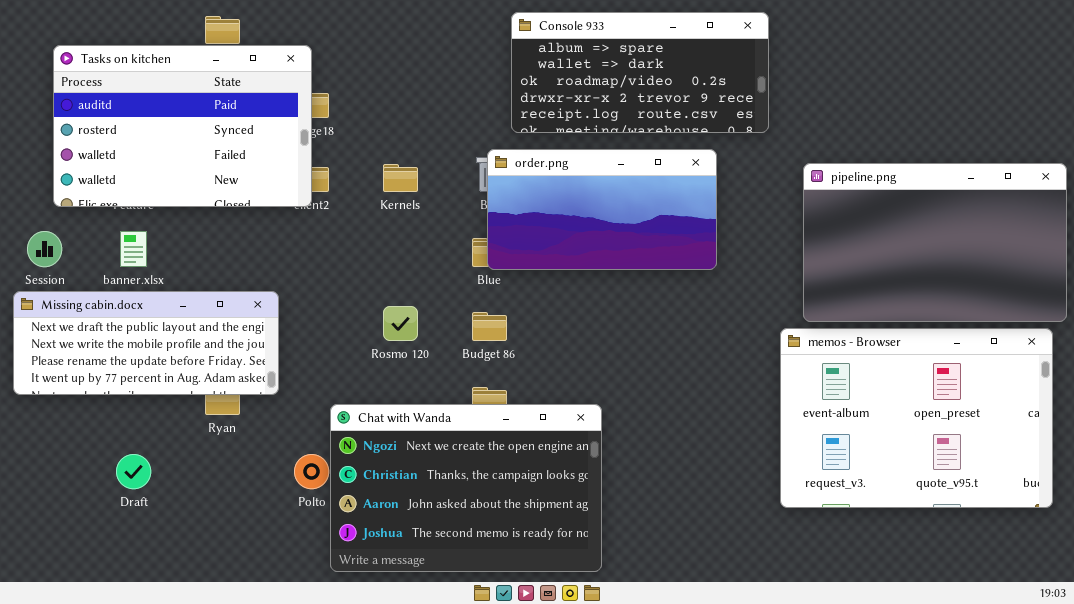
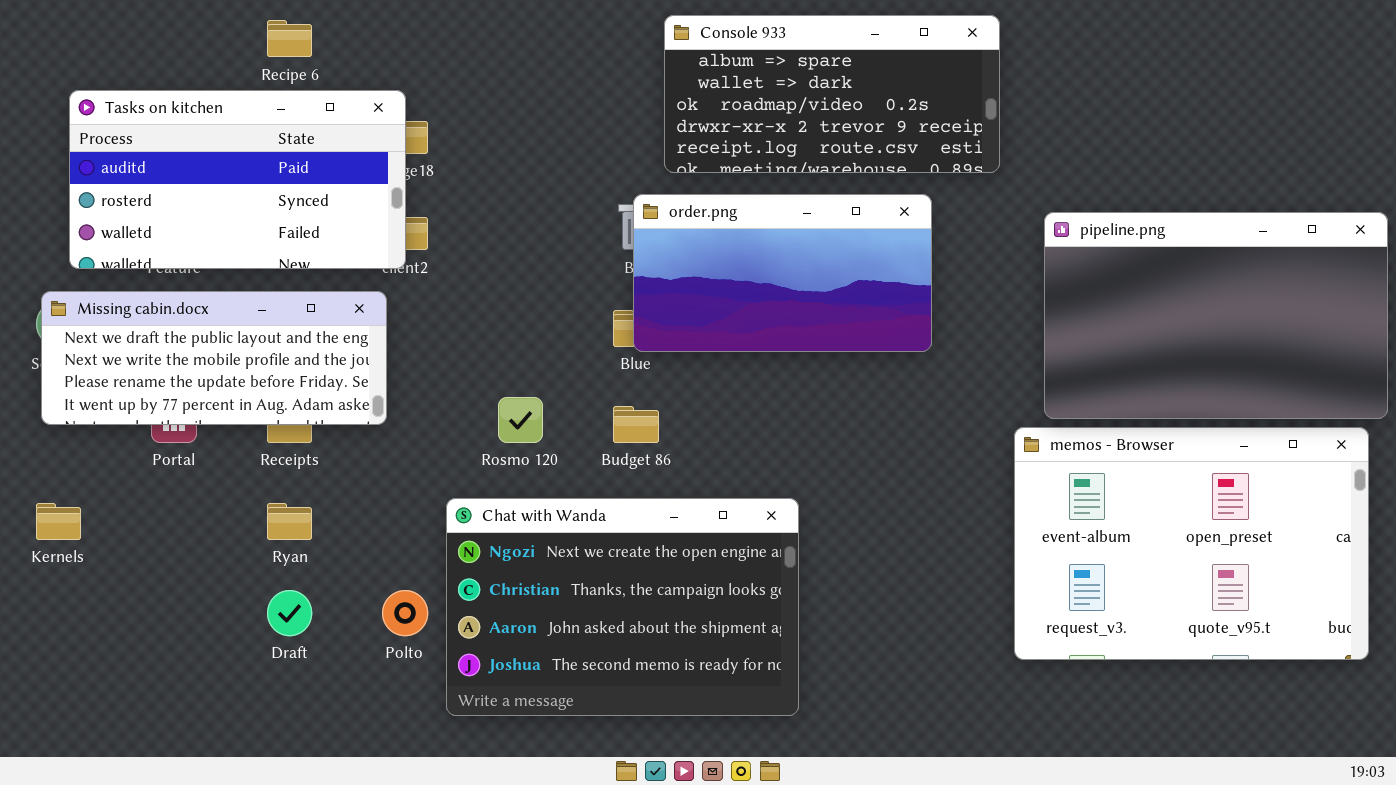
Tasks on kitchen: [53,45,312,207] -> [69,90,406,269], resized
Kernels: [383,164,418,192] -> [36,503,81,540], moved
Missing cabin.docx: [13,291,279,395] -> [41,291,387,425], moved
Chat with Wanda: [330,404,602,572] -> [446,498,799,716], moved
Draft: [116,454,151,489] -> [267,590,312,636], moved

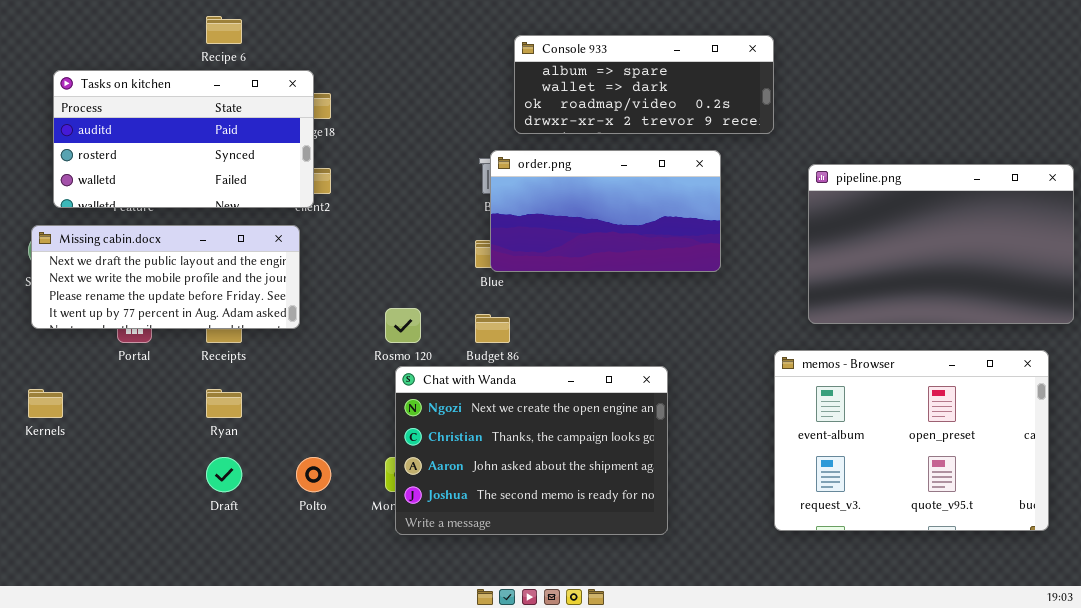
Console 933: [664,15,1000,173] -> [514,35,774,134], resized
memos - Browser: [1014,427,1369,660] -> [774,350,1049,531], moved
Chat with Wanda: [446,498,799,716] -> [395,366,668,535], moved

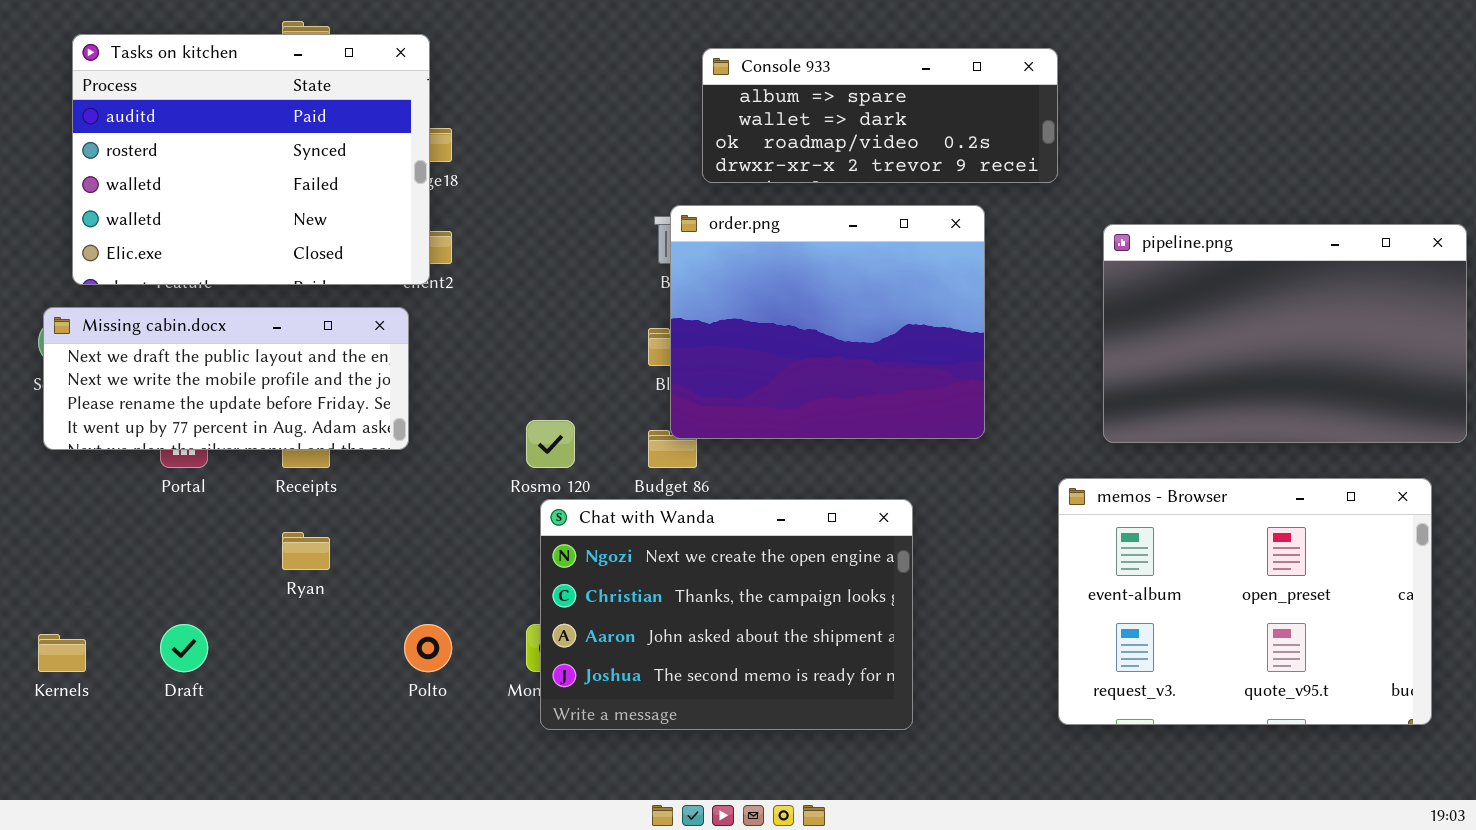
Tasks on kitchen: [53,70,314,208] -> [72,34,430,285], resized
order.png: [490,150,721,272] -> [670,205,985,439], resized
Kernels: [28,389,63,418] -> [38,634,86,672], moved
Draft: [206,457,242,492] -> [160,624,208,672], moved

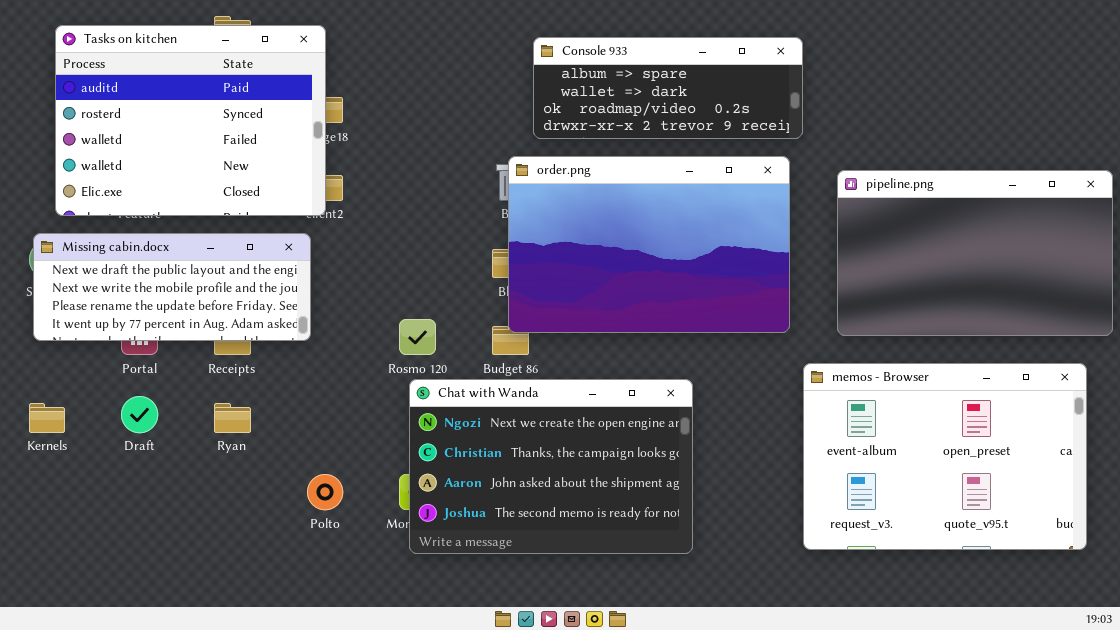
order.png: [670,205,985,439] -> [508,156,790,333], resized
Draft: [160,624,208,672] -> [121,396,158,433], moved
Kernels: [38,634,86,672] -> [29,403,65,433], moved

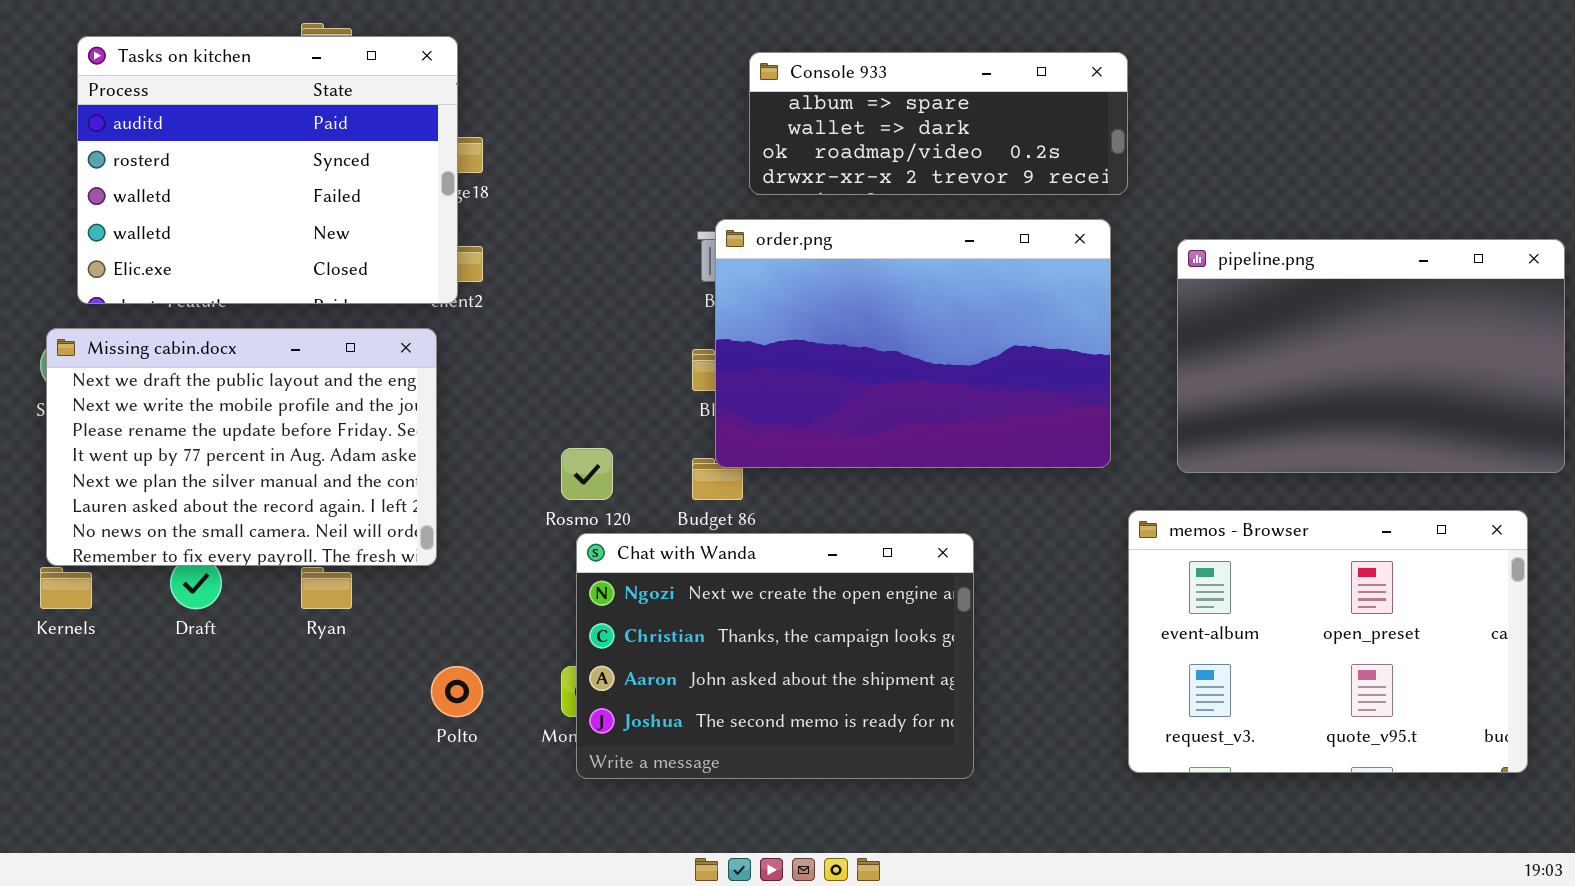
Missing cabin.docx: [33,233,311,341] -> [46,328,437,566], resized

